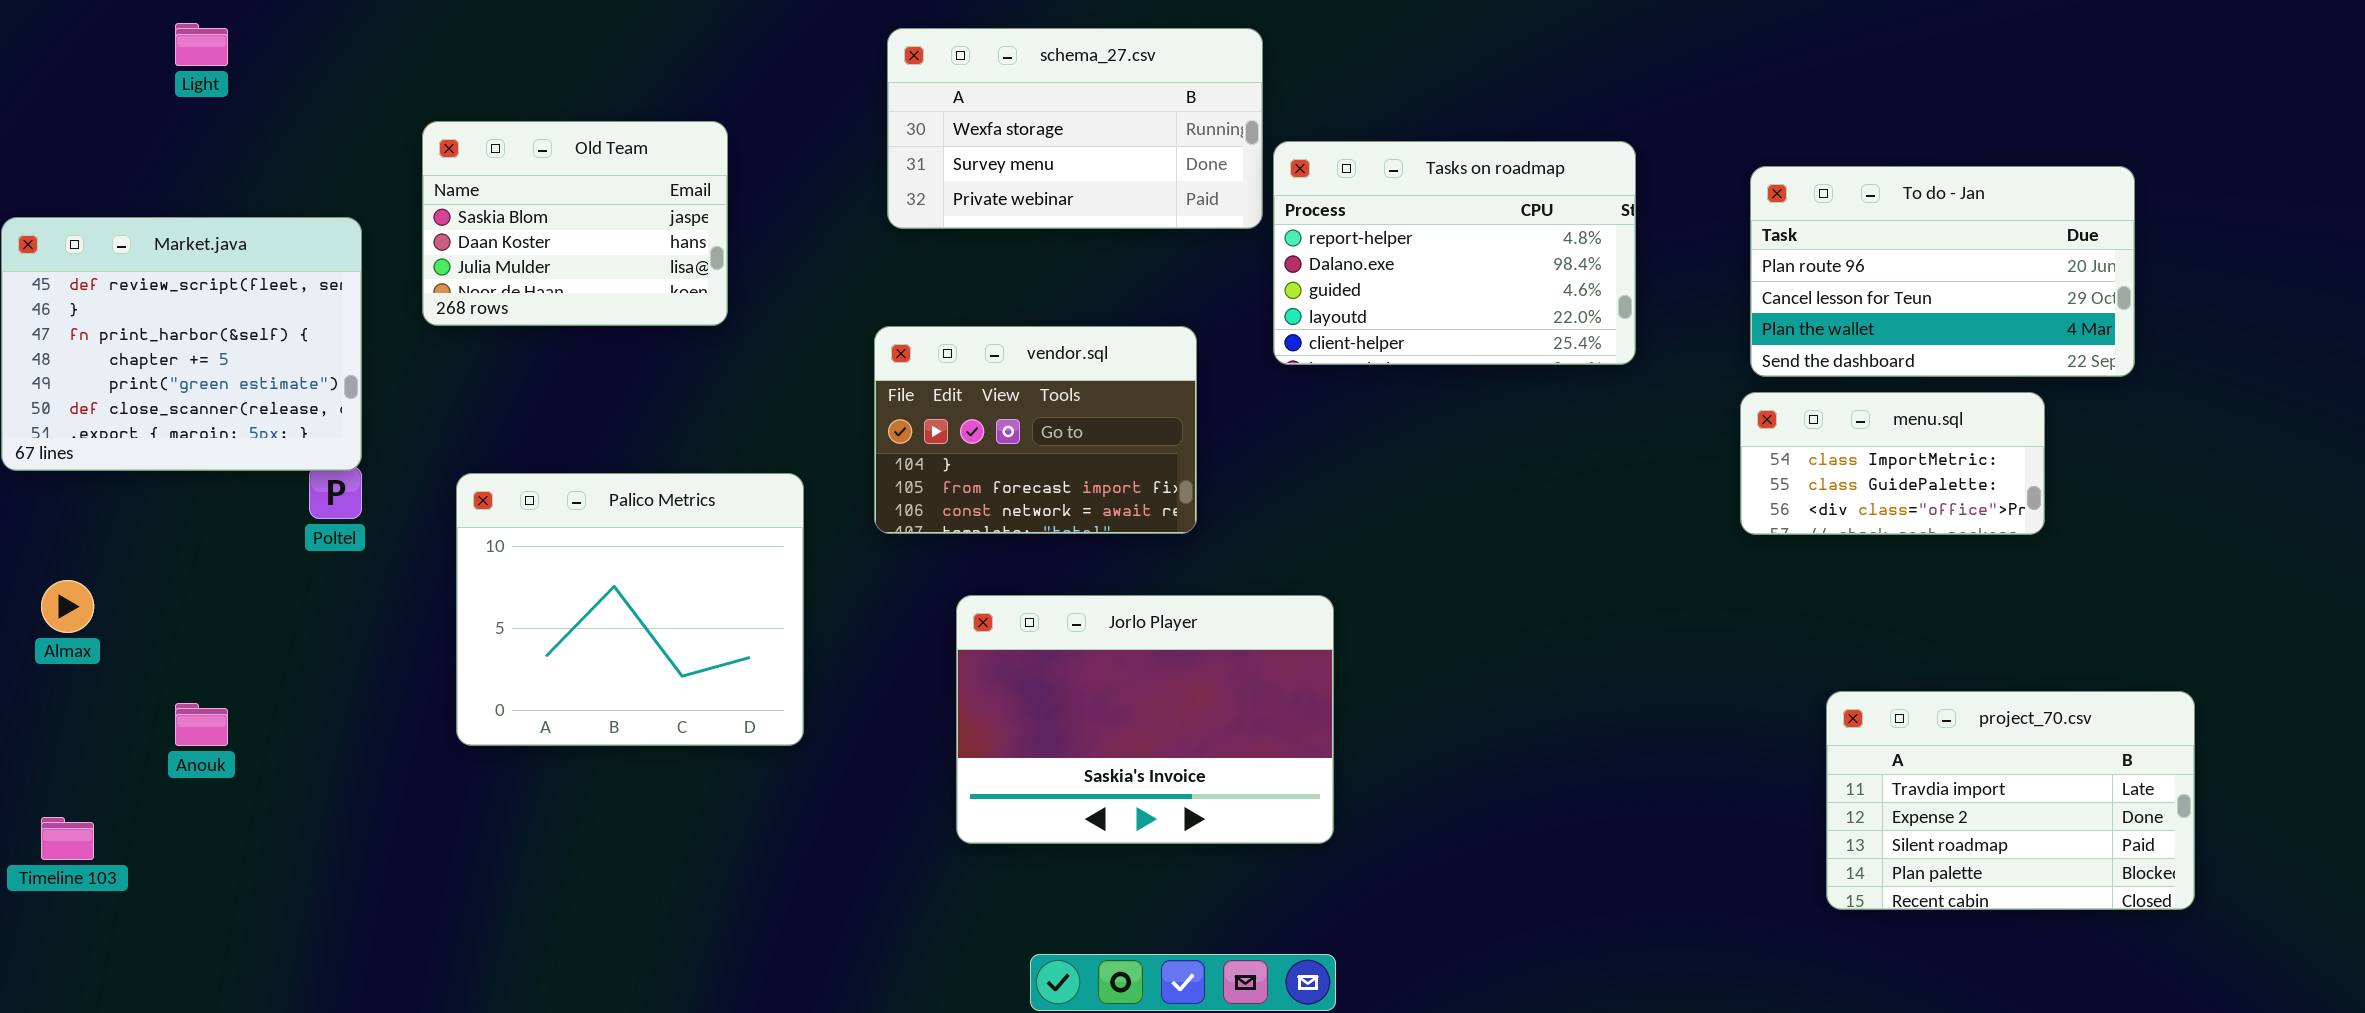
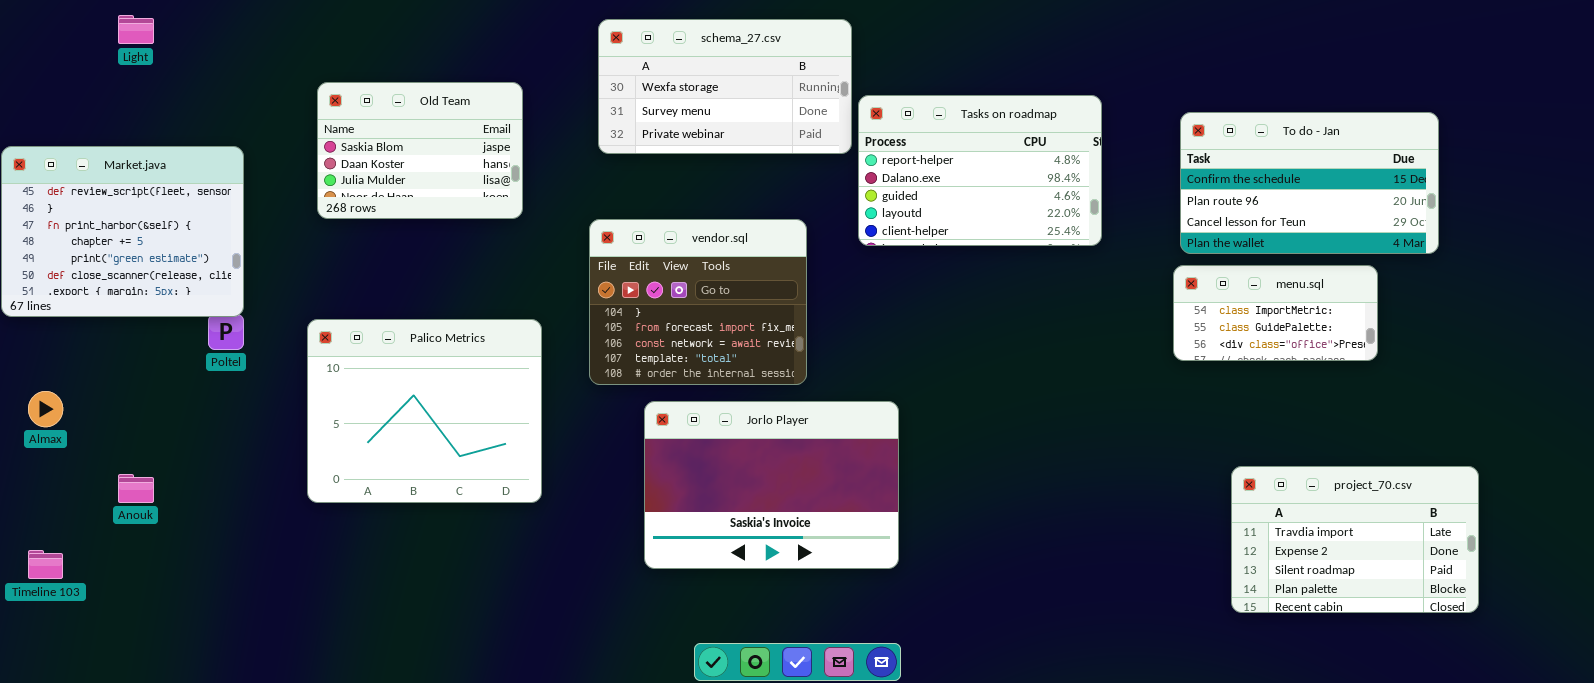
Old Team: [422,121,728,326] -> [317,82,523,219], moved
To do - Jan: [1750,166,2135,377] -> [1180,112,1439,254], scrolled up 1 row
vendor.sql: [874,326,1197,534] -> [589,219,807,385], resized

